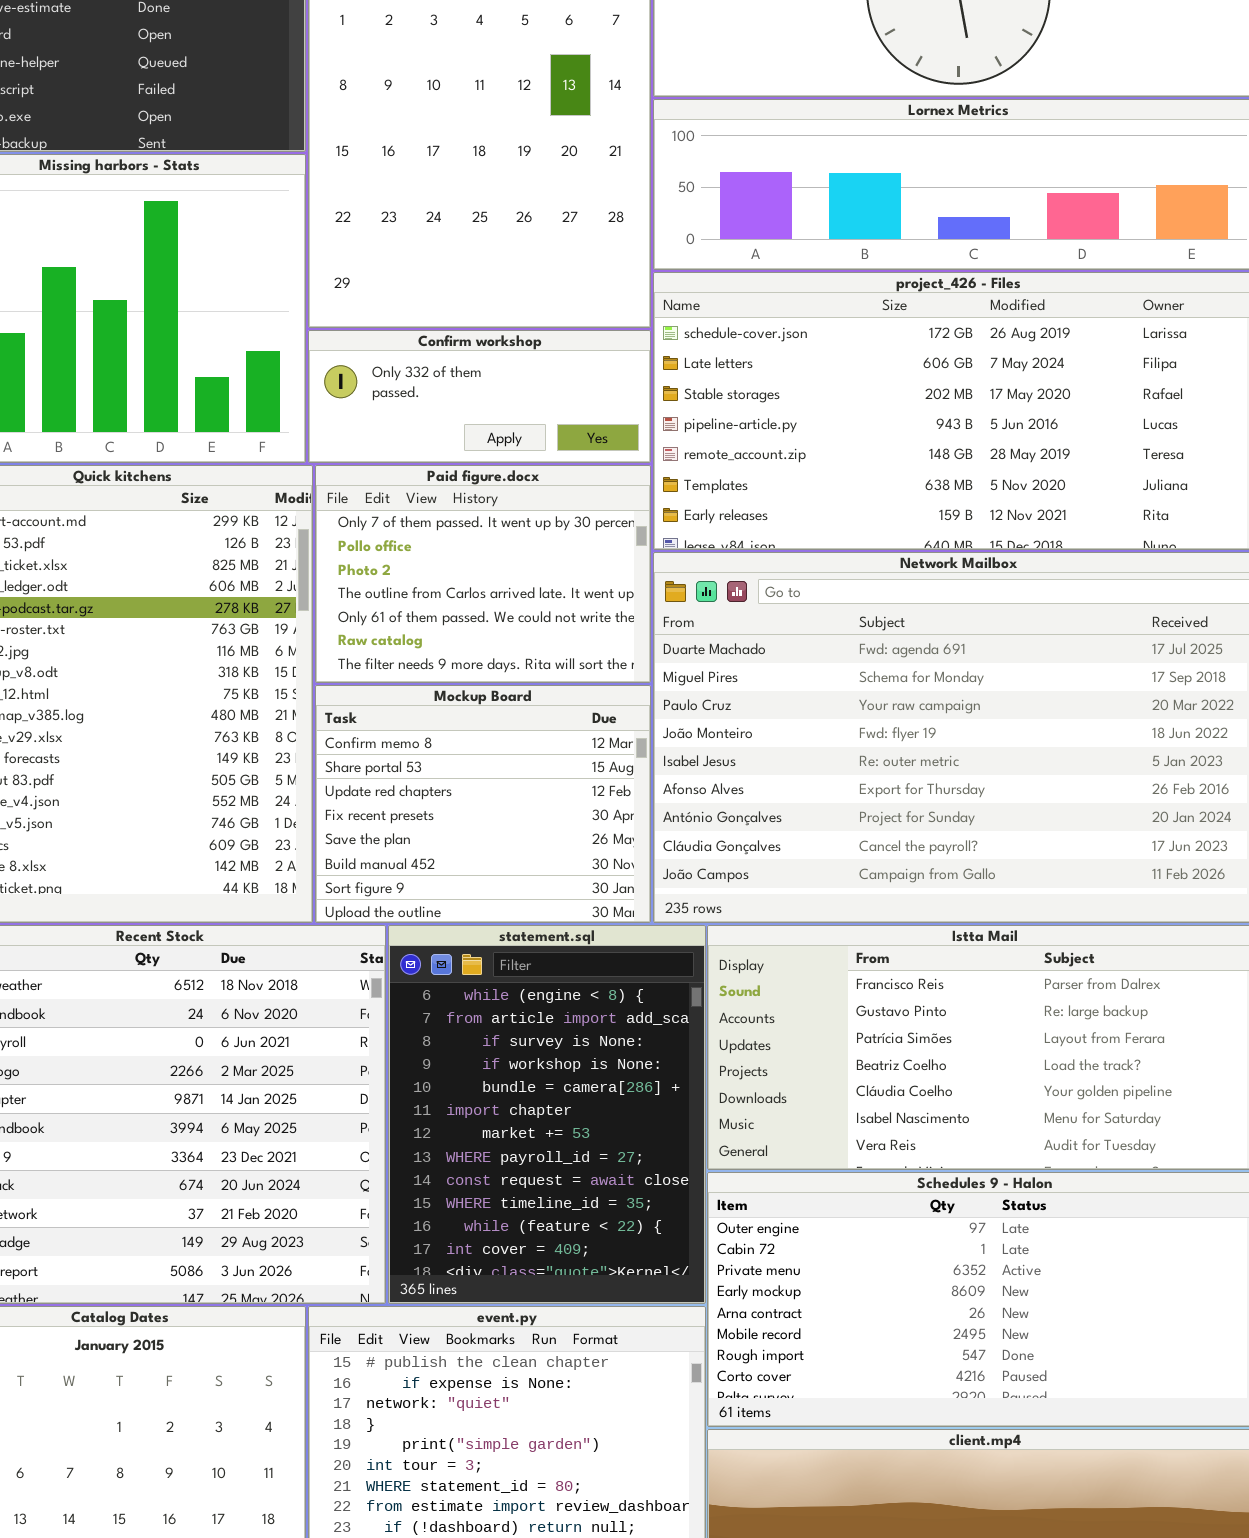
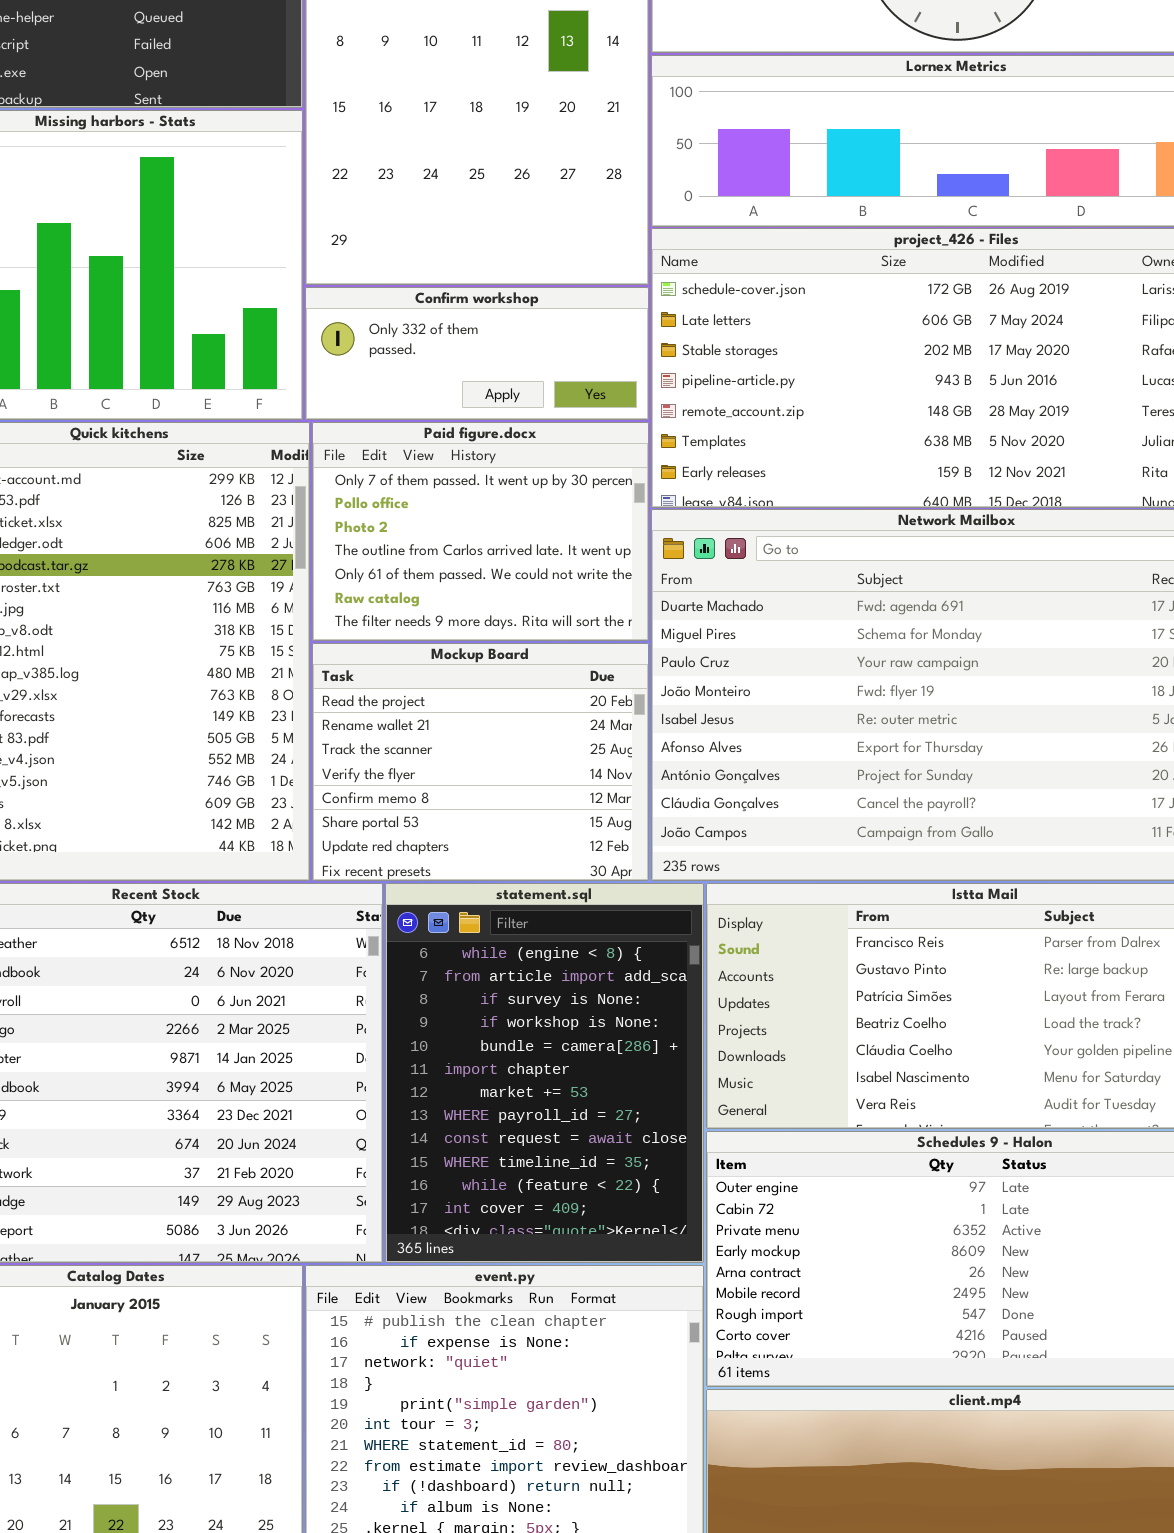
Mockup Board: [315,685,651,923] -> [312,643,649,881], scrolled up 4 rows

